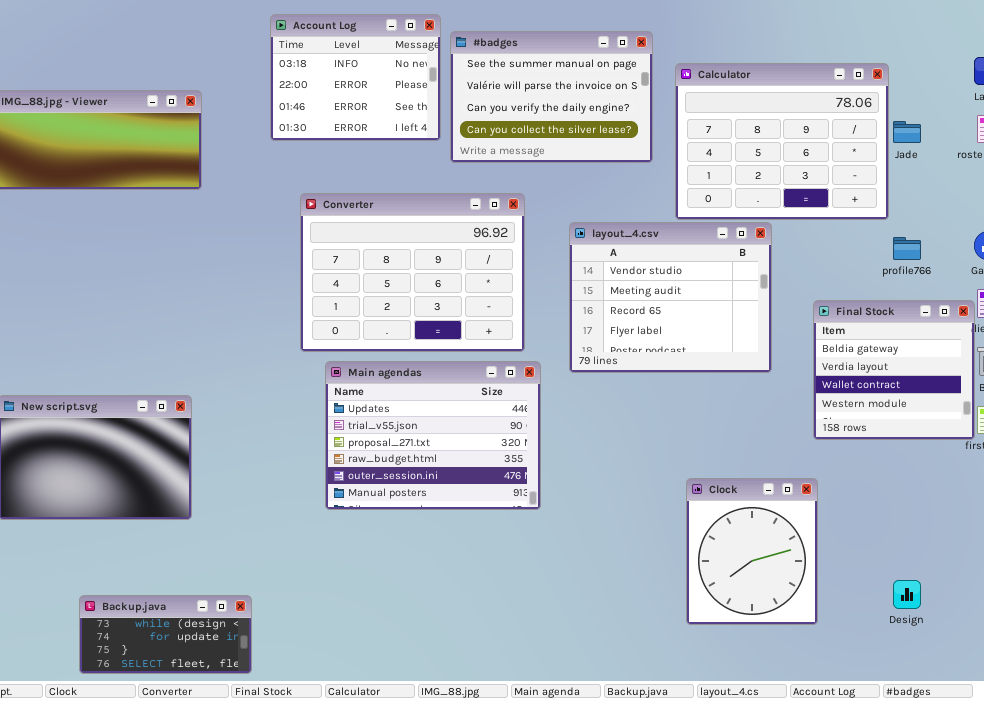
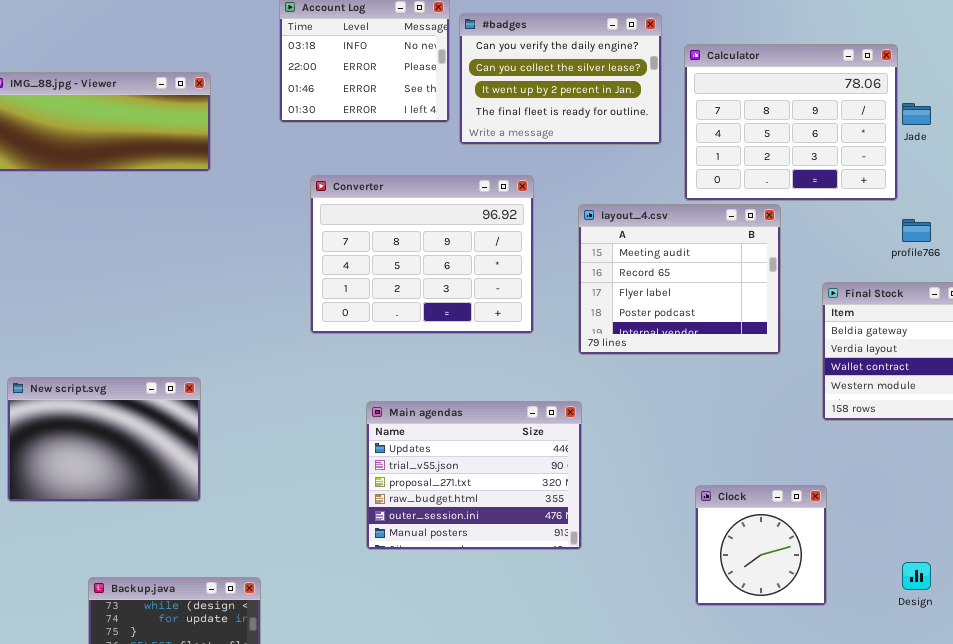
#badges: [450,31,653,163] -> [459,13,662,145], scrolled down 2 rows
layout_4.csv: [569,222,772,373] -> [578,204,781,355], scrolled down 1 row
Main agendas: [325,361,541,510] -> [366,401,582,550], moved
Clock: [686,478,818,625] -> [695,485,827,606], resized

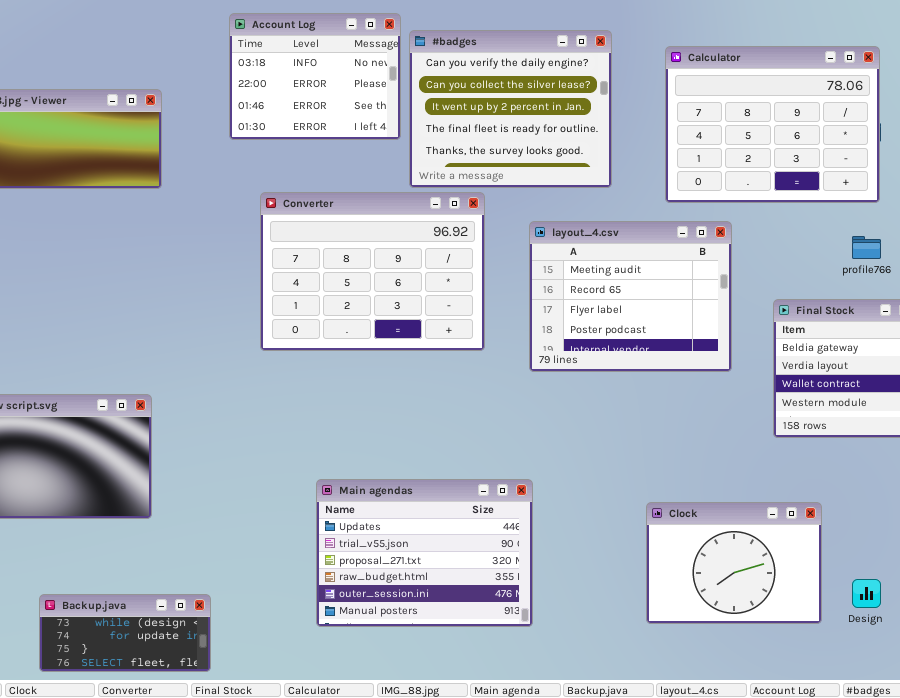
#badges: [459,13,662,145] -> [409,30,612,188], resized
Calculator: [684,44,898,201] -> [665,46,880,203], moved
Main agendas: [366,401,582,550] -> [316,479,533,627], moved
Clock: [695,485,827,606] -> [646,502,822,624], resized

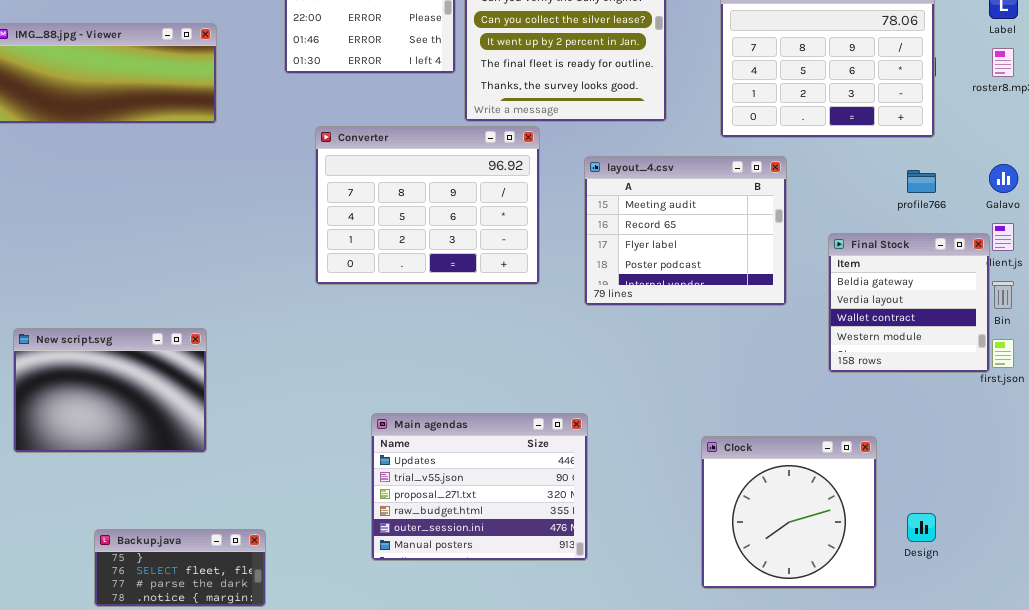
Clock: [646,502,822,624] -> [701,436,877,589], resized
Backup.java: [39,594,211,672] -> [94,529,266,607], scrolled down 2 rows

